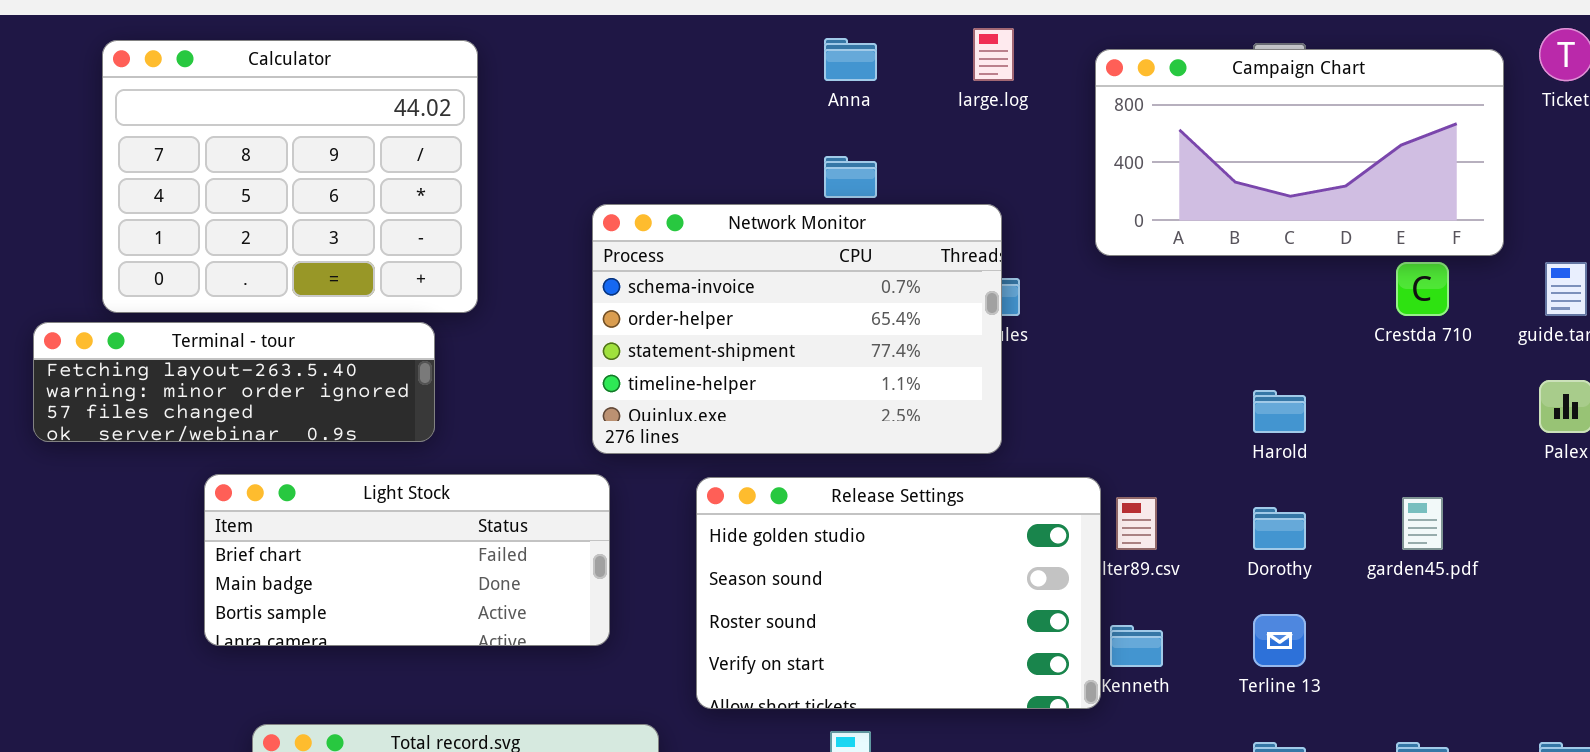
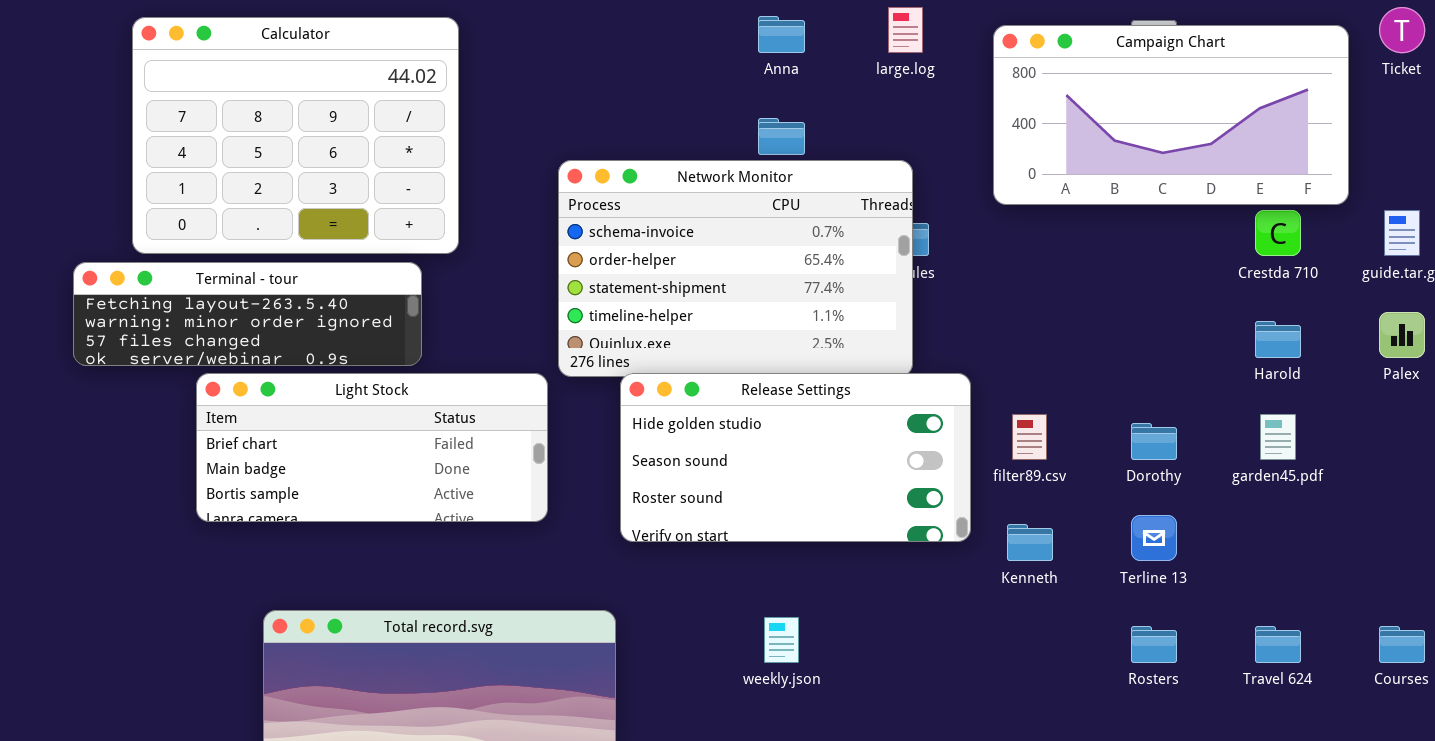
Harold: [1253,390,1306,433] -> [1255,321,1301,358], moved
Light Stock: [204,474,610,646] -> [196,373,548,522], moved
Release Settings: [696,477,1101,709] -> [620,373,971,542], moved, resized

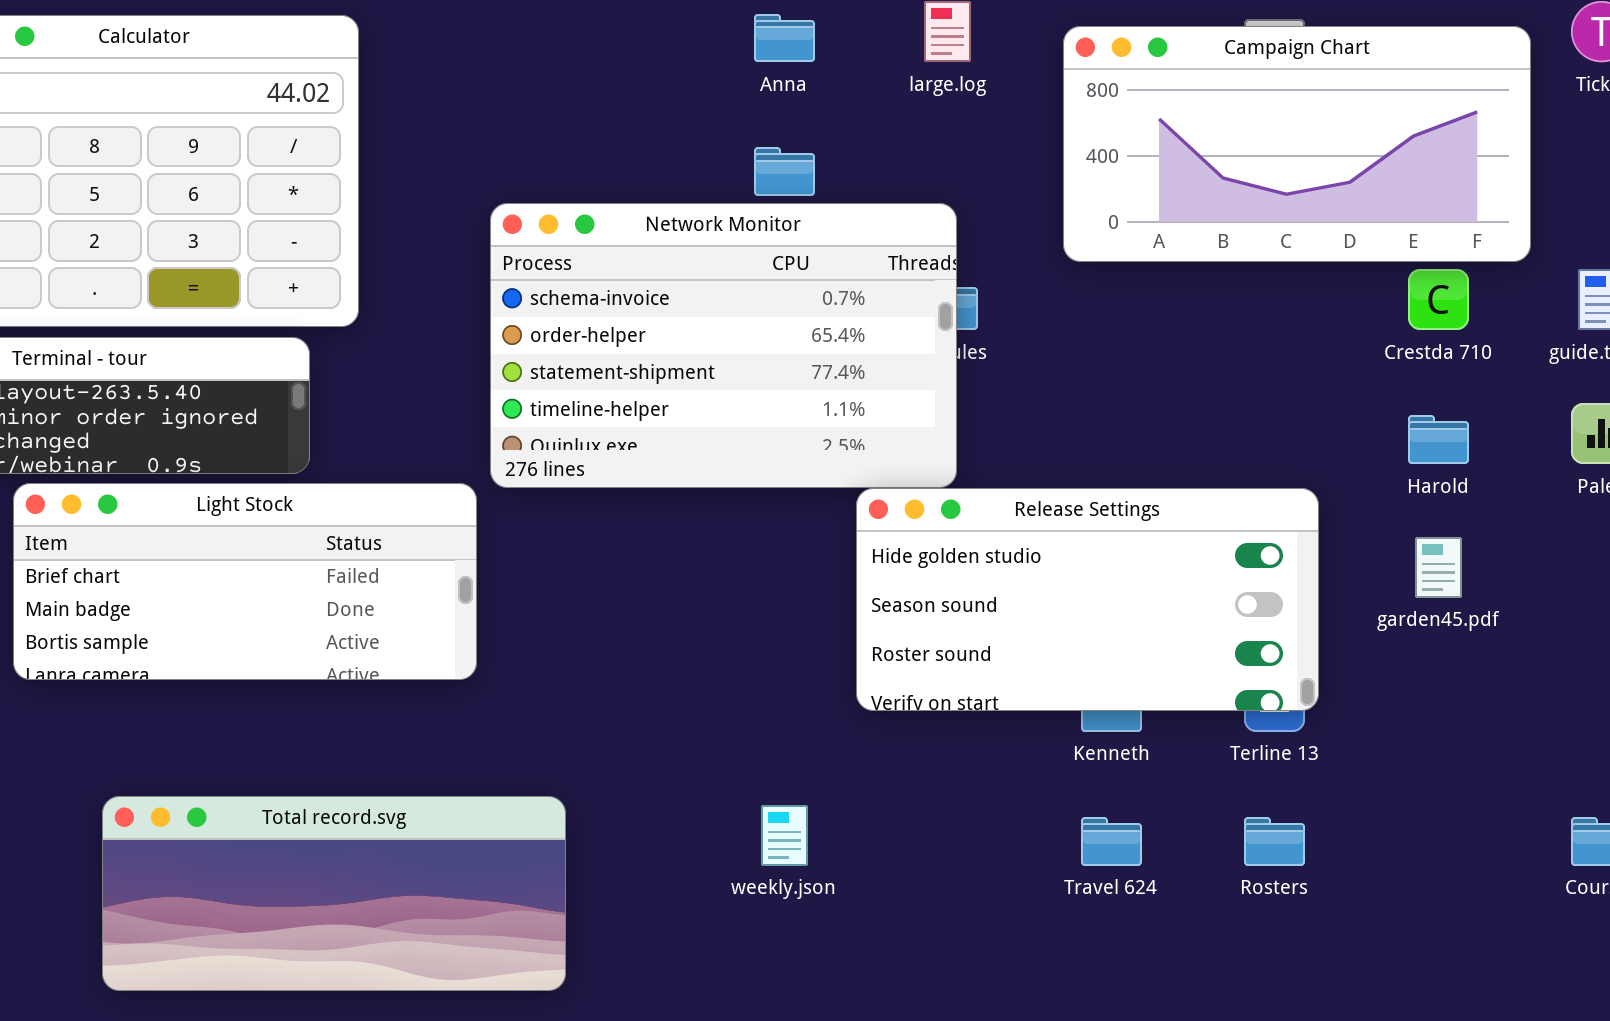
Release Settings: [620,373,971,542] -> [856,488,1319,711], moved
Travel 624: [1255,626,1301,663] -> [1081,817,1142,866], moved

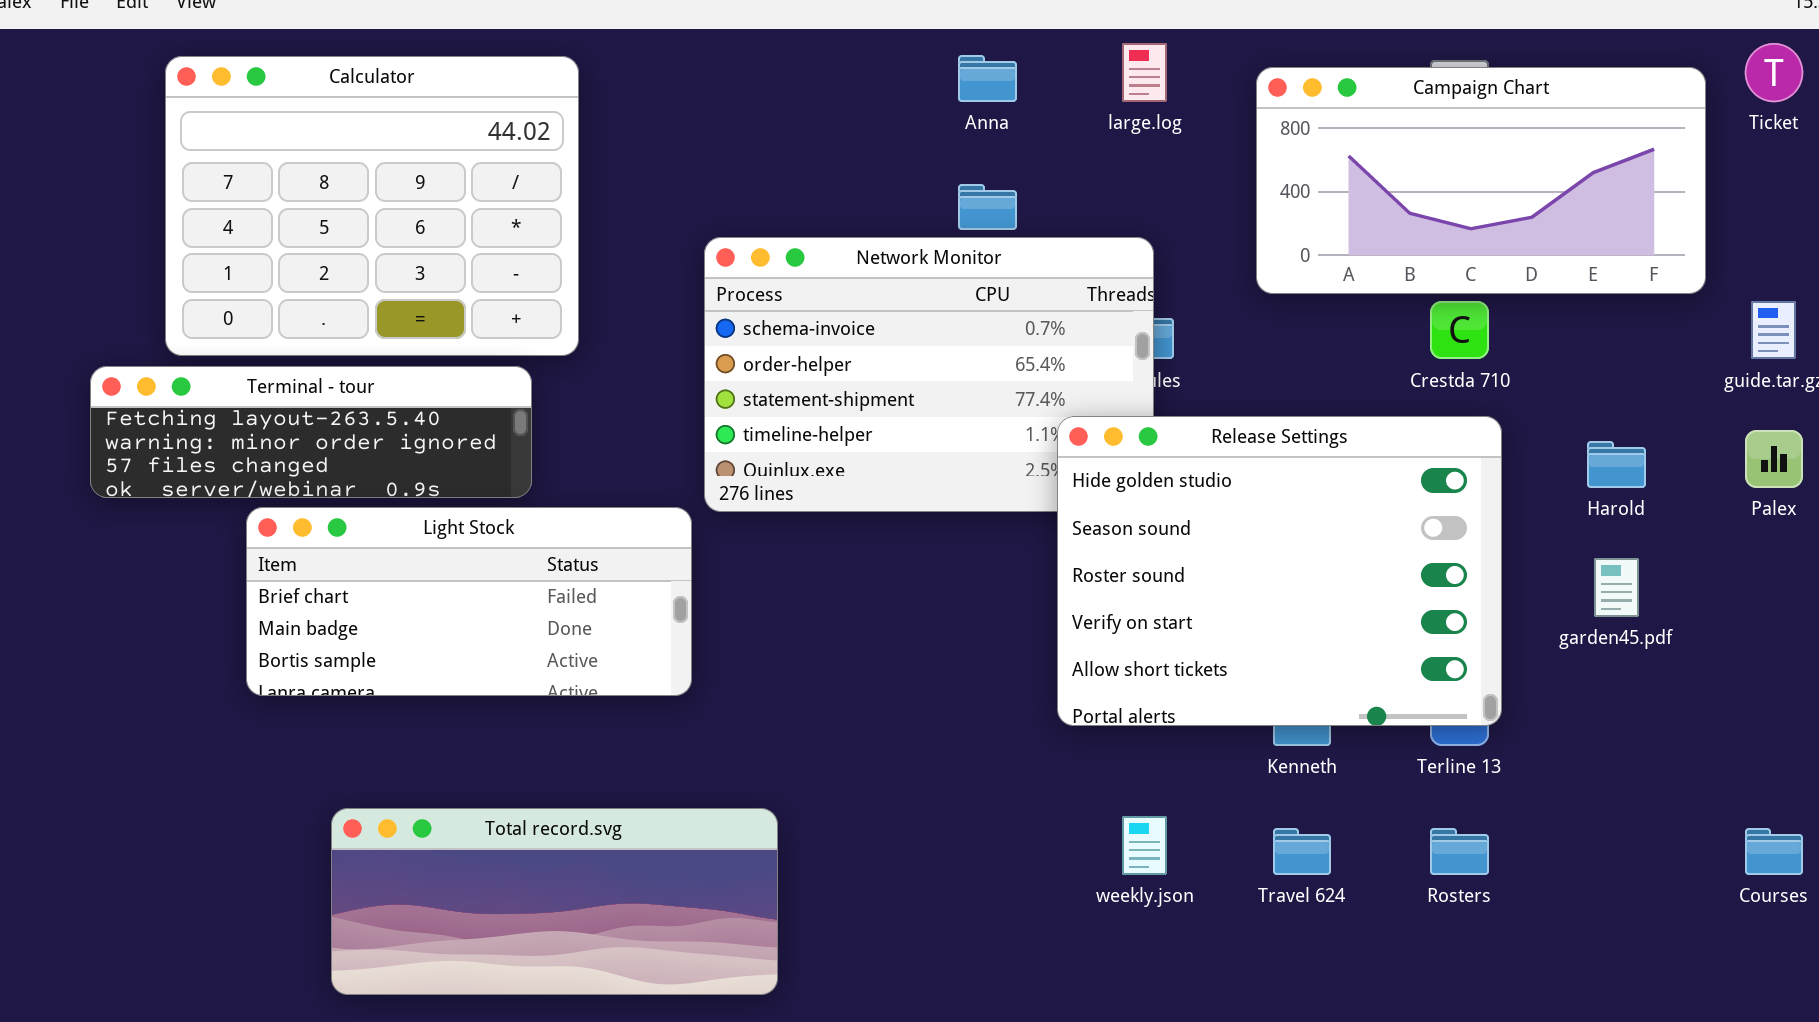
Crestda 710: [1408,269,1469,330] -> [1430,301,1489,359], moved
Release Settings: [856,488,1319,711] -> [1057,416,1502,726], resized
weekly.json: [761,805,808,866] -> [1122,816,1167,875], moved

